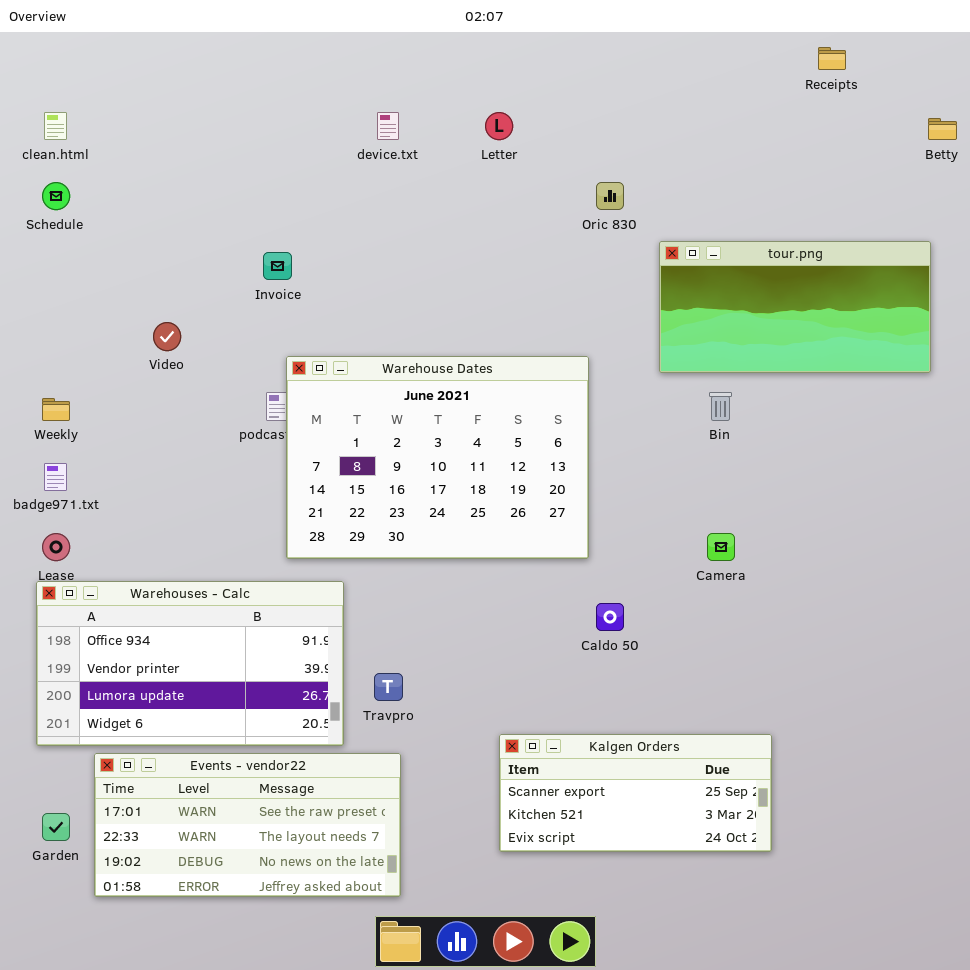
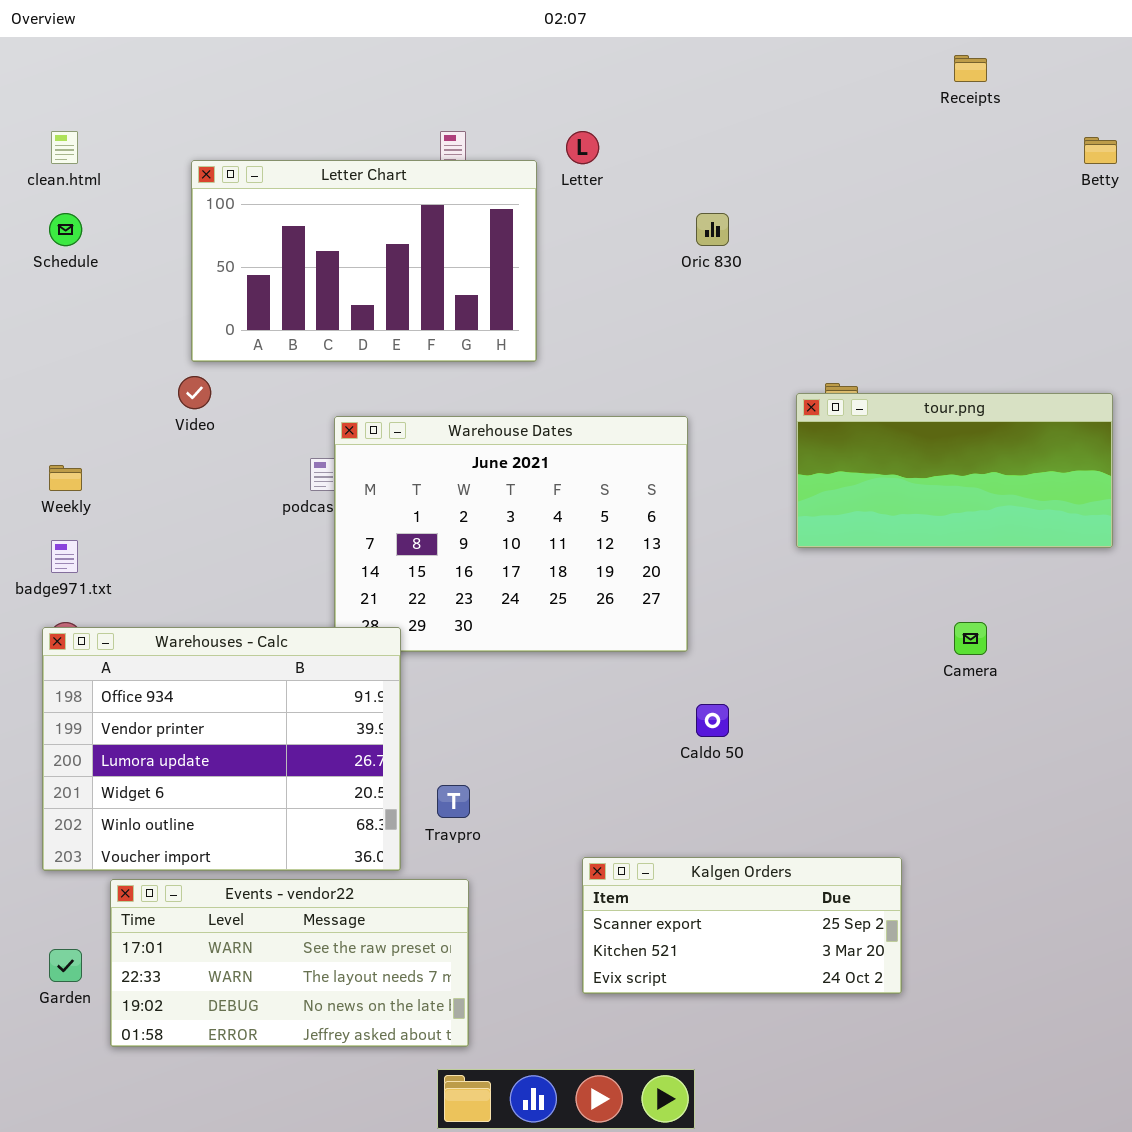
Letter Chart: none -> [191,160,537,362], opened
tour.png: [659,241,931,373] -> [796,393,1113,548], moved
Camera: [707,533,735,561] -> [954,622,987,655], moved
Warehouses - Calc: [36,581,344,746] -> [42,627,401,871], resized

